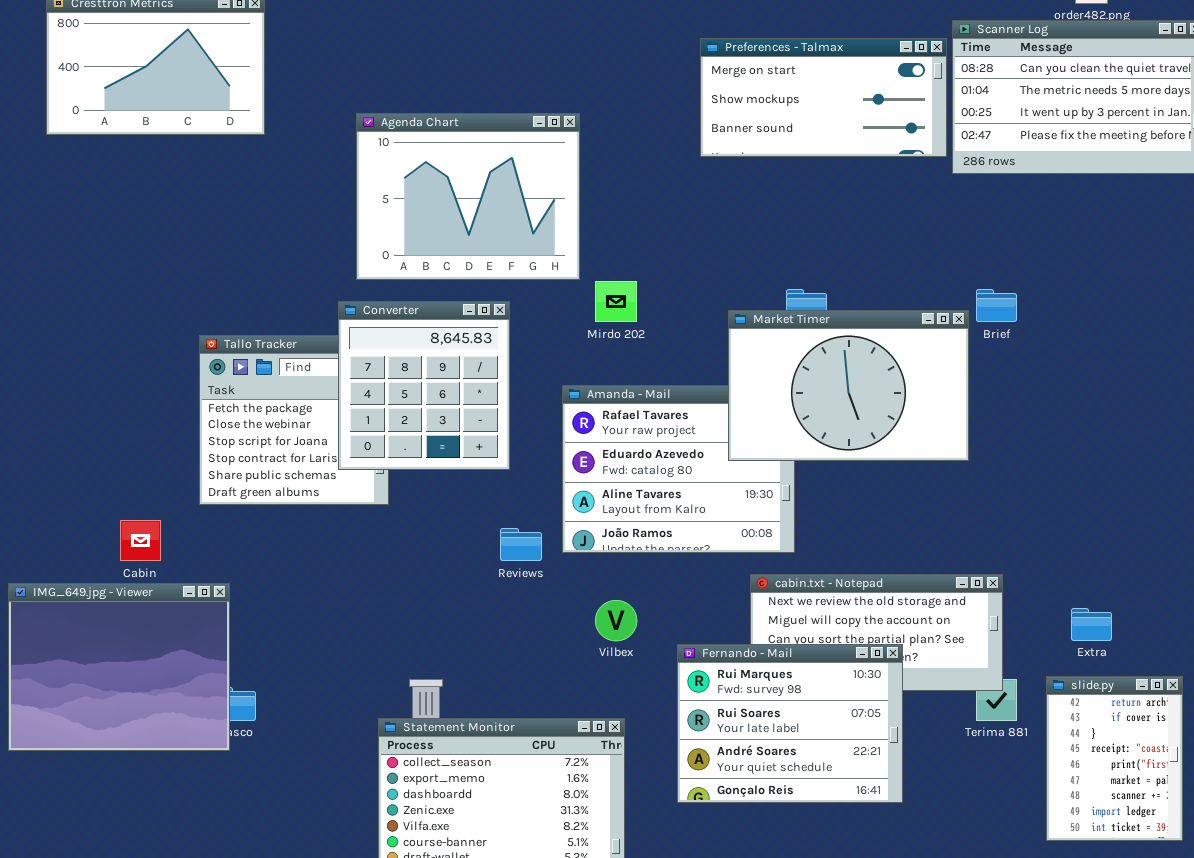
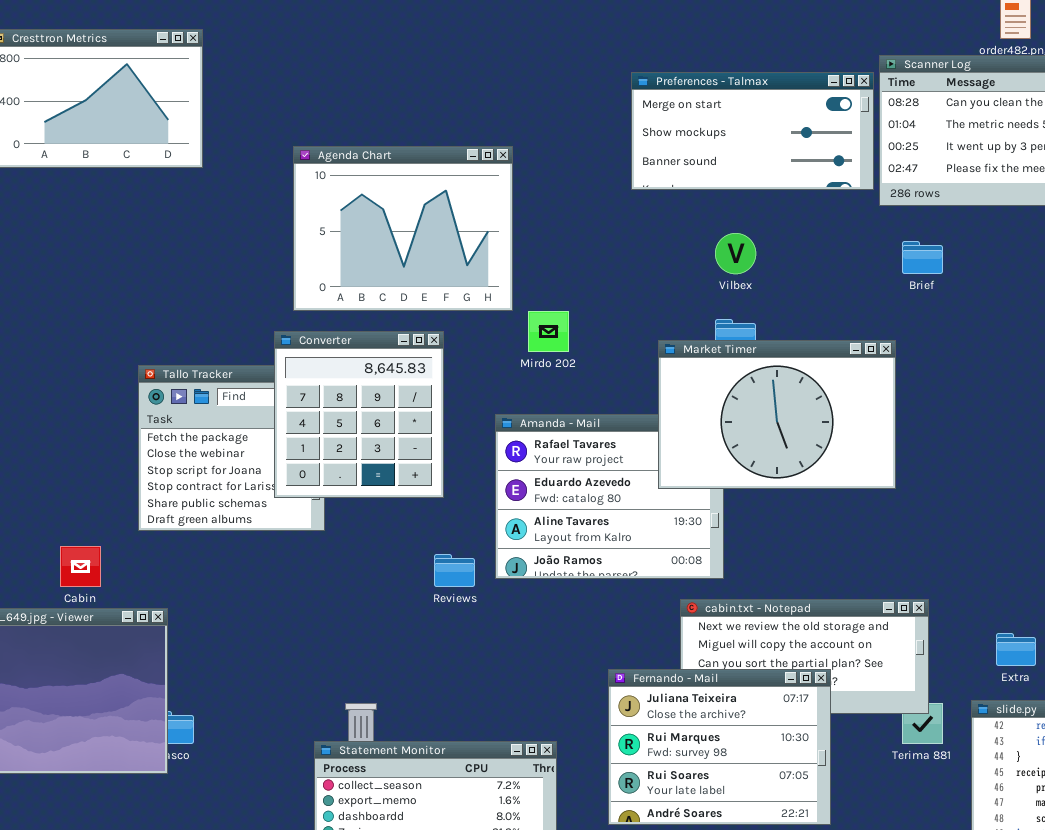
Brief: [976,289,1017,322] -> [902,241,943,274], moved
Vilbex: [595,600,637,641] -> [715,233,756,274], moved
Fernando - Mail: [677,644,903,803] -> [608,669,831,825], scrolled up 1 row

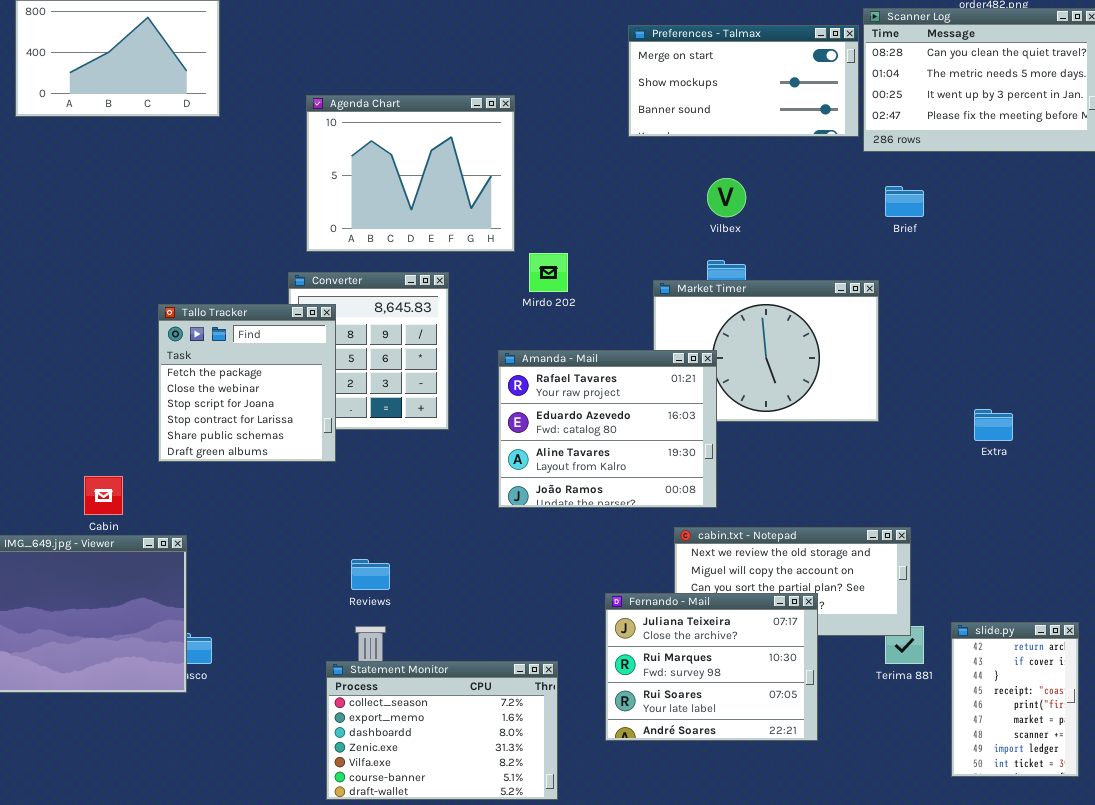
Tallo Tracker: [138,365,325,531] -> [158,304,336,462], raised
Amanda - Mail: [495,414,724,579] -> [498,350,717,508], raised
Reviews: [434,554,475,587] -> [351,559,390,590], moved
Extra: [996,633,1036,666] -> [974,409,1013,441], moved

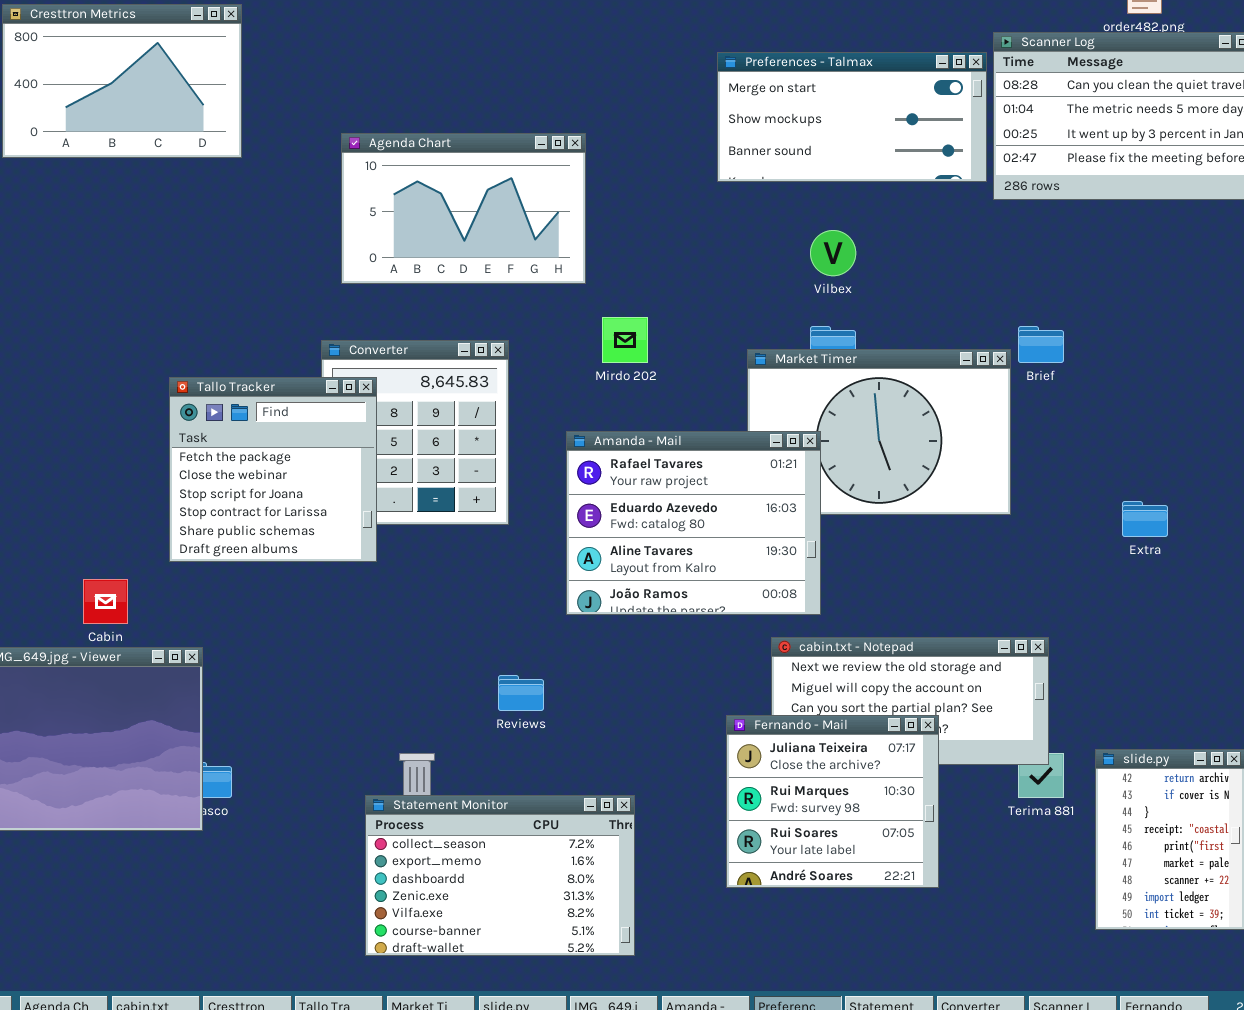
Agenda Chart: [306,95,515,252] -> [341,133,586,284], resized
Brief: [885,186,924,217] -> [1018,326,1064,363], moved
Reviews: [351,559,390,590] -> [498,675,544,711], moved
Fernando - Mail: [605,593,818,741] -> [726,715,939,888], resized

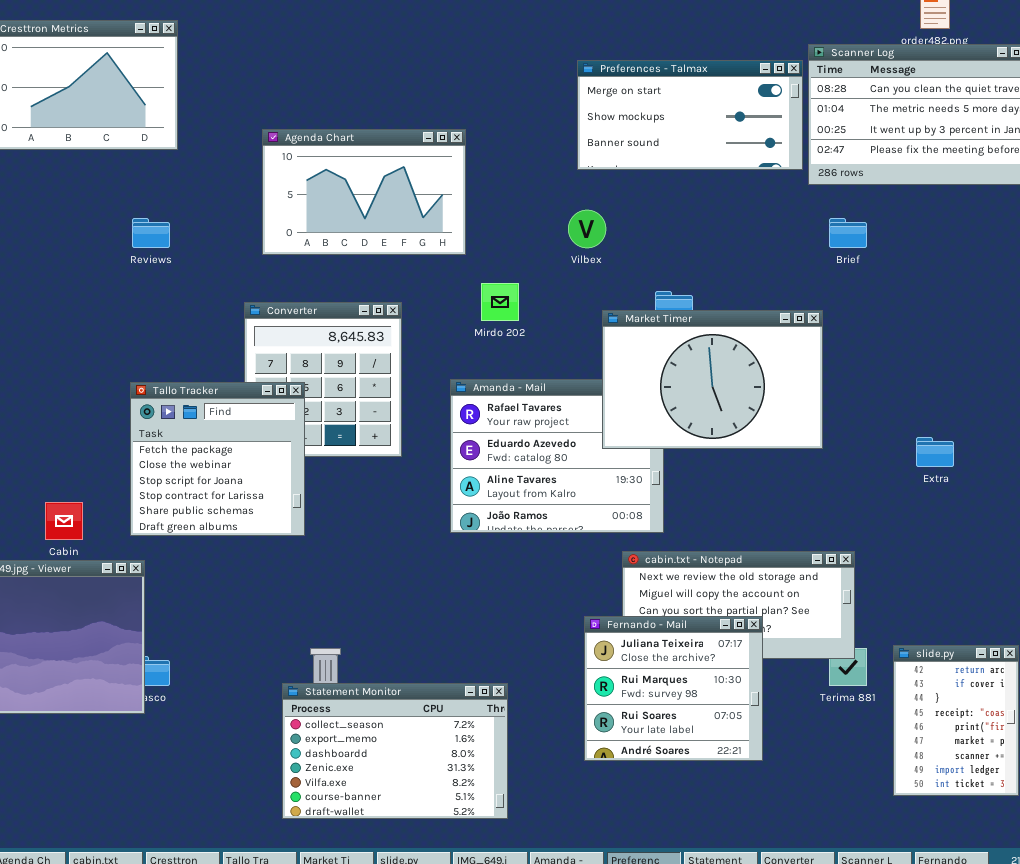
Vilbex: [810,230,856,276] -> [568,210,606,248], moved
Brief: [1018,326,1064,363] -> [829,218,867,248], moved
Market Timer: [747,349,1011,515] -> [602,310,823,449], raised
Tallo Tracker: [169,377,377,562] -> [130,382,305,536], moved
Reviews: [498,675,544,711] -> [132,218,170,248], moved

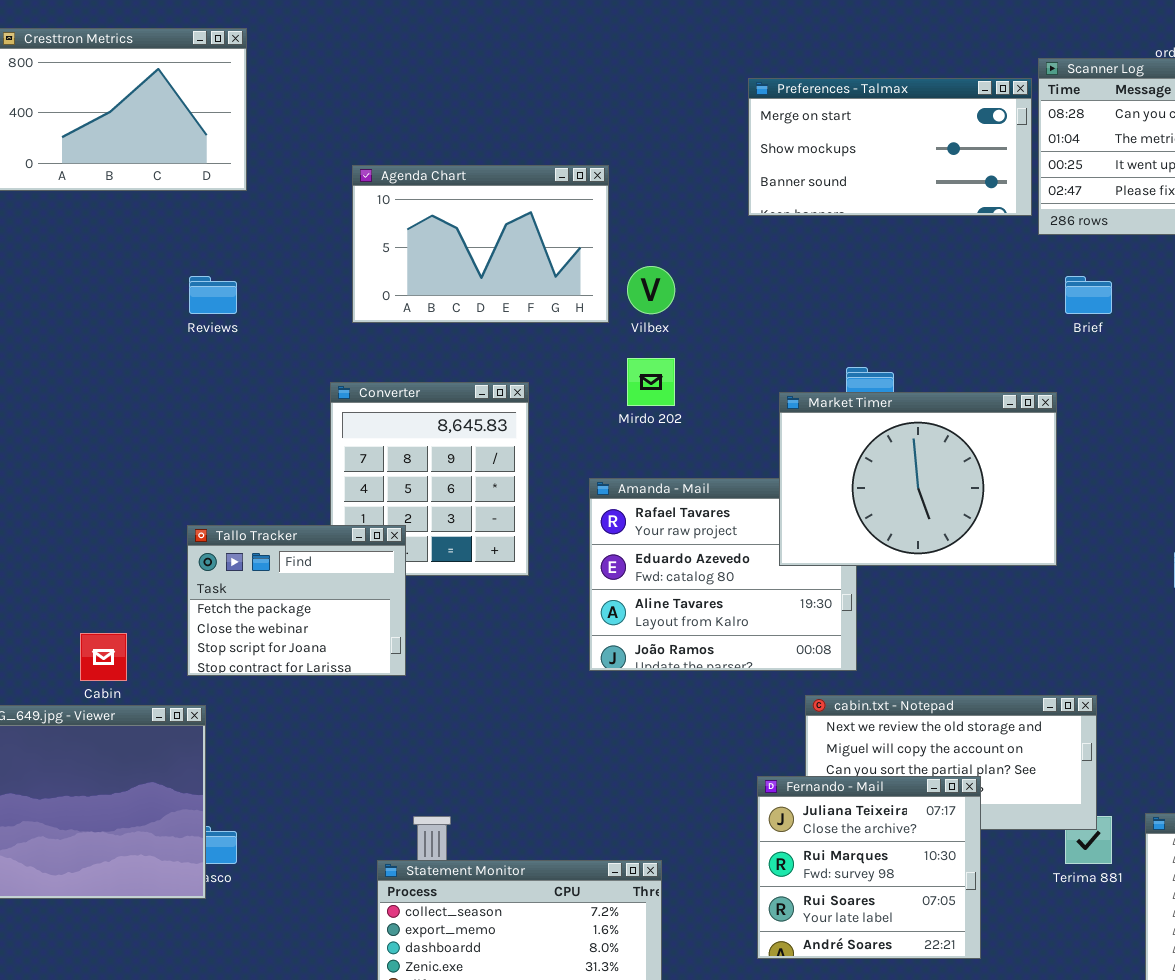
Vilbex: [568,210,606,248] -> [627,266,675,314], moved
Tallo Tracker: [130,382,305,536] -> [187,525,406,676], resized

